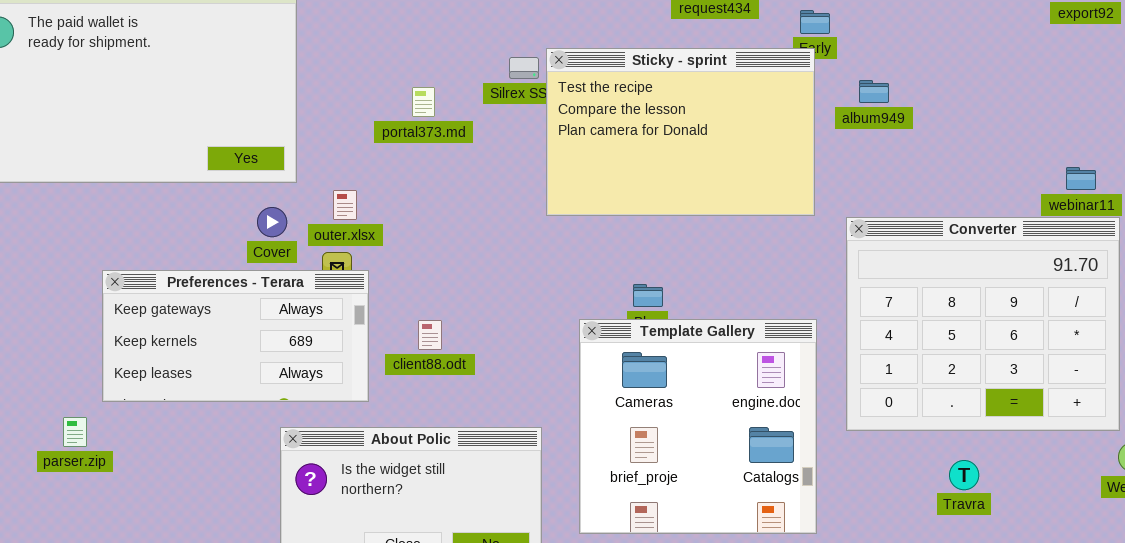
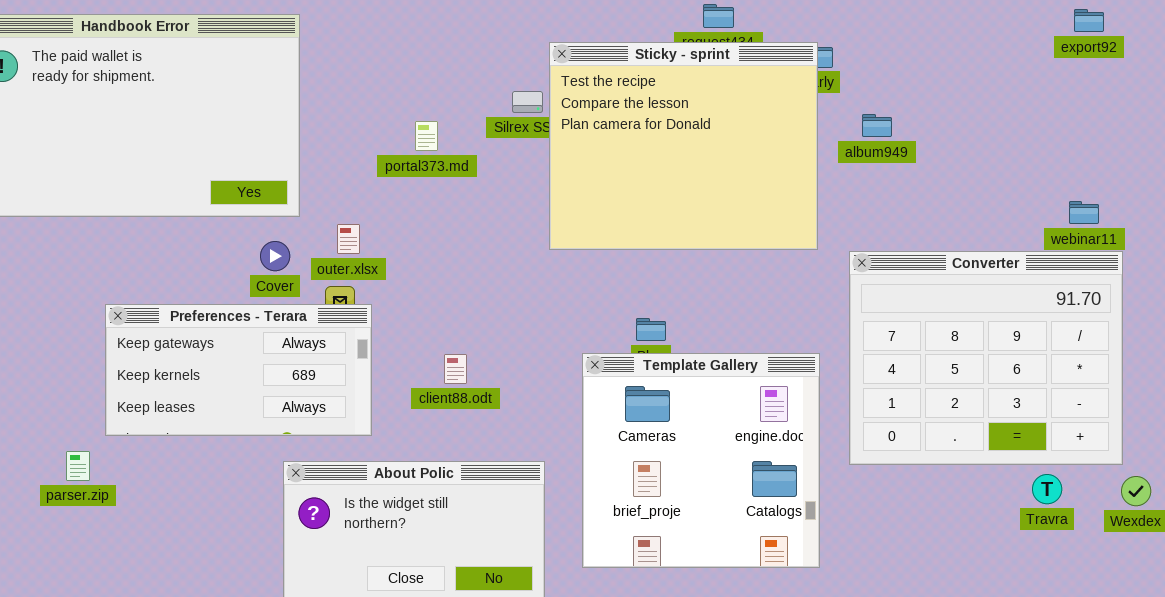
Sticky - sprint: [546,48,815,216] -> [549,42,818,250], resized
client88.odt: [418,320,442,350] -> [444,354,467,384], moved
Travra: [949,460,979,490] -> [1032,474,1062,504], moved

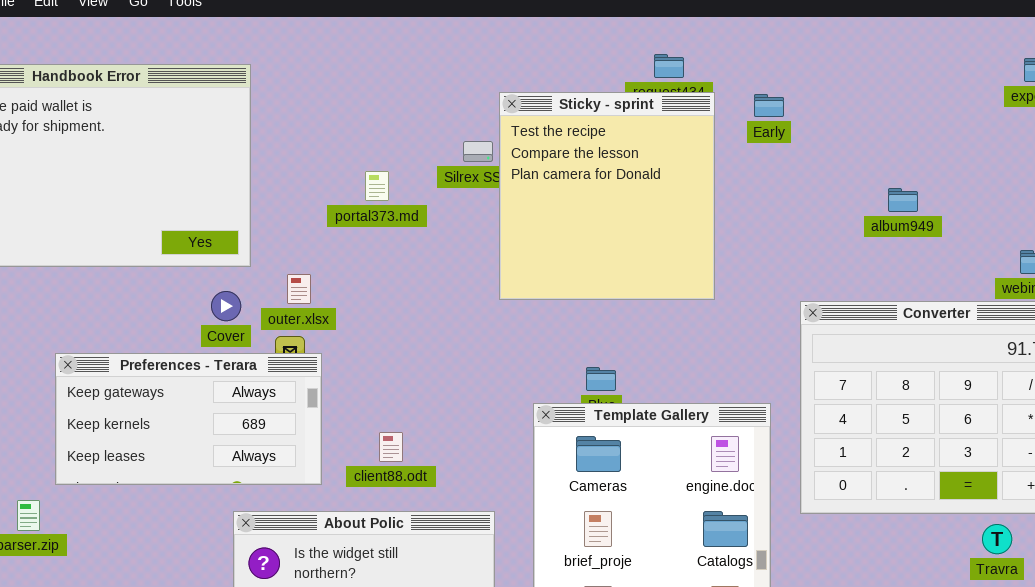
Sticky - sprint: [549,42,818,250] -> [499,92,715,300], resized
album949: [862,114,892,137] -> [888,188,918,212], moved
client88.odt: [444,354,467,384] -> [379,432,403,462], moved

